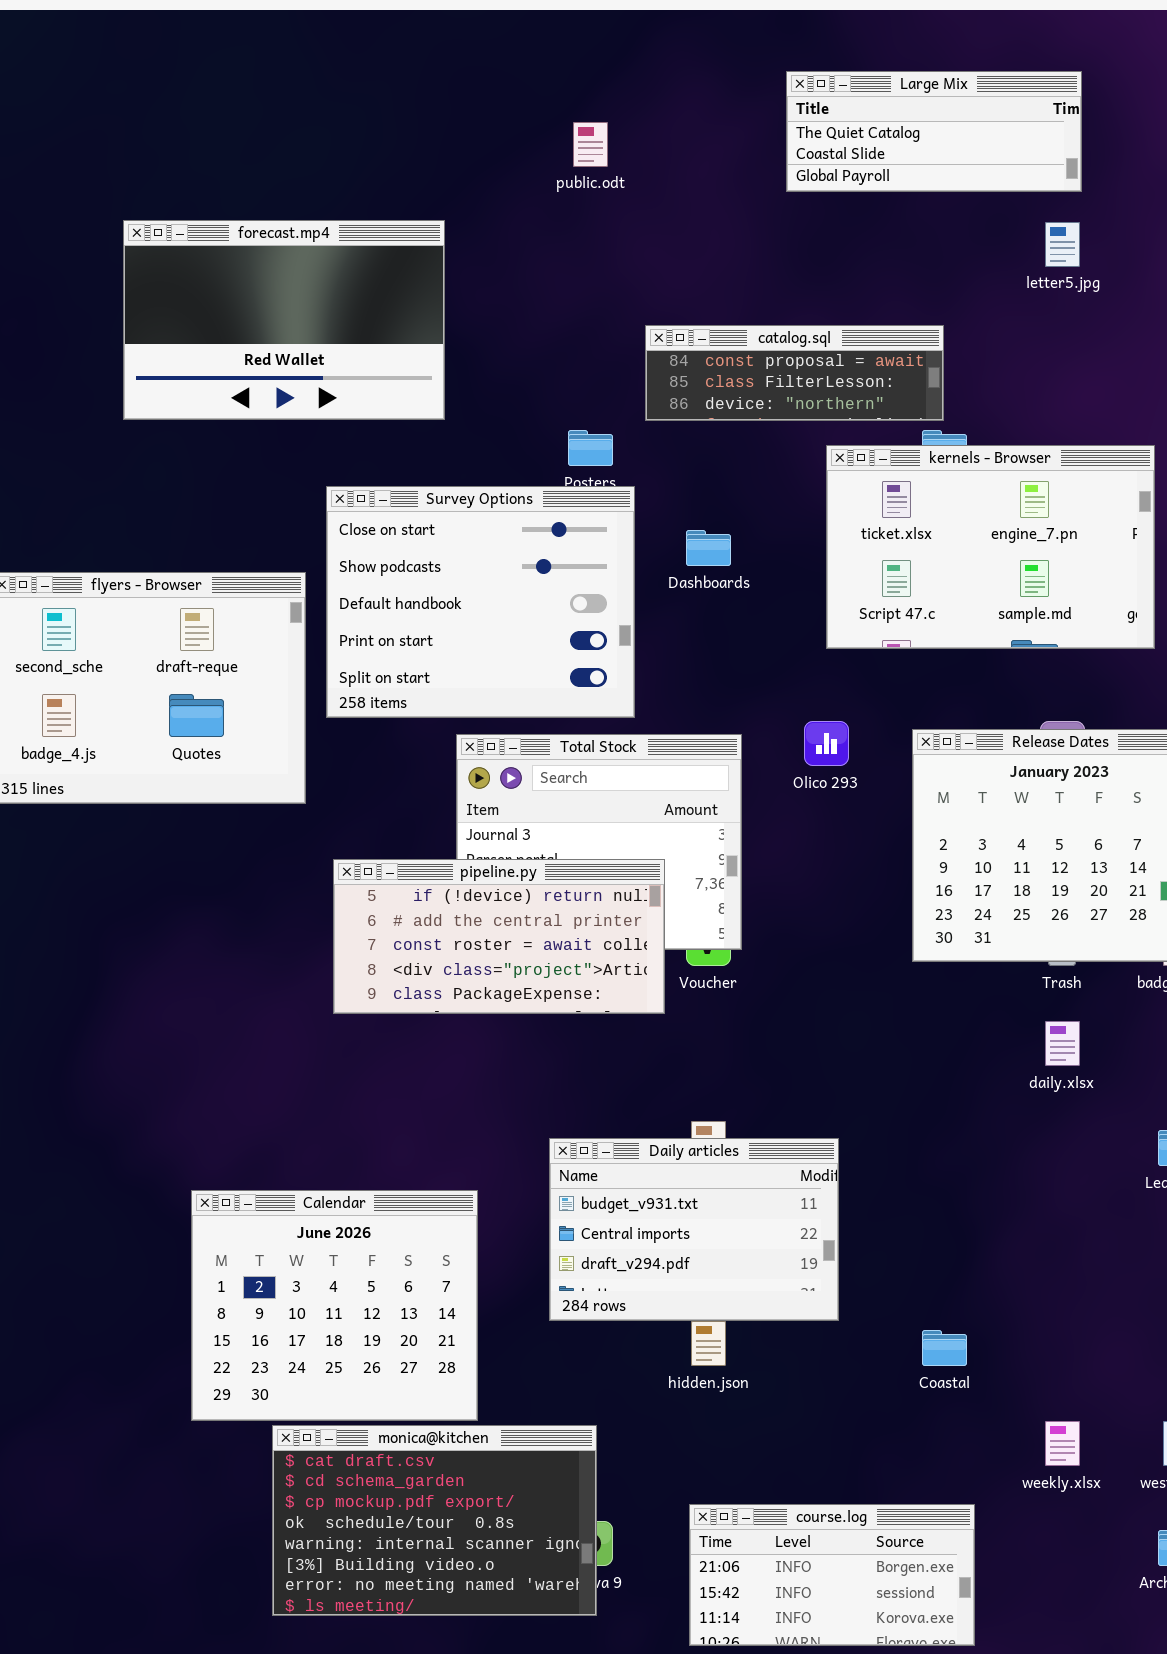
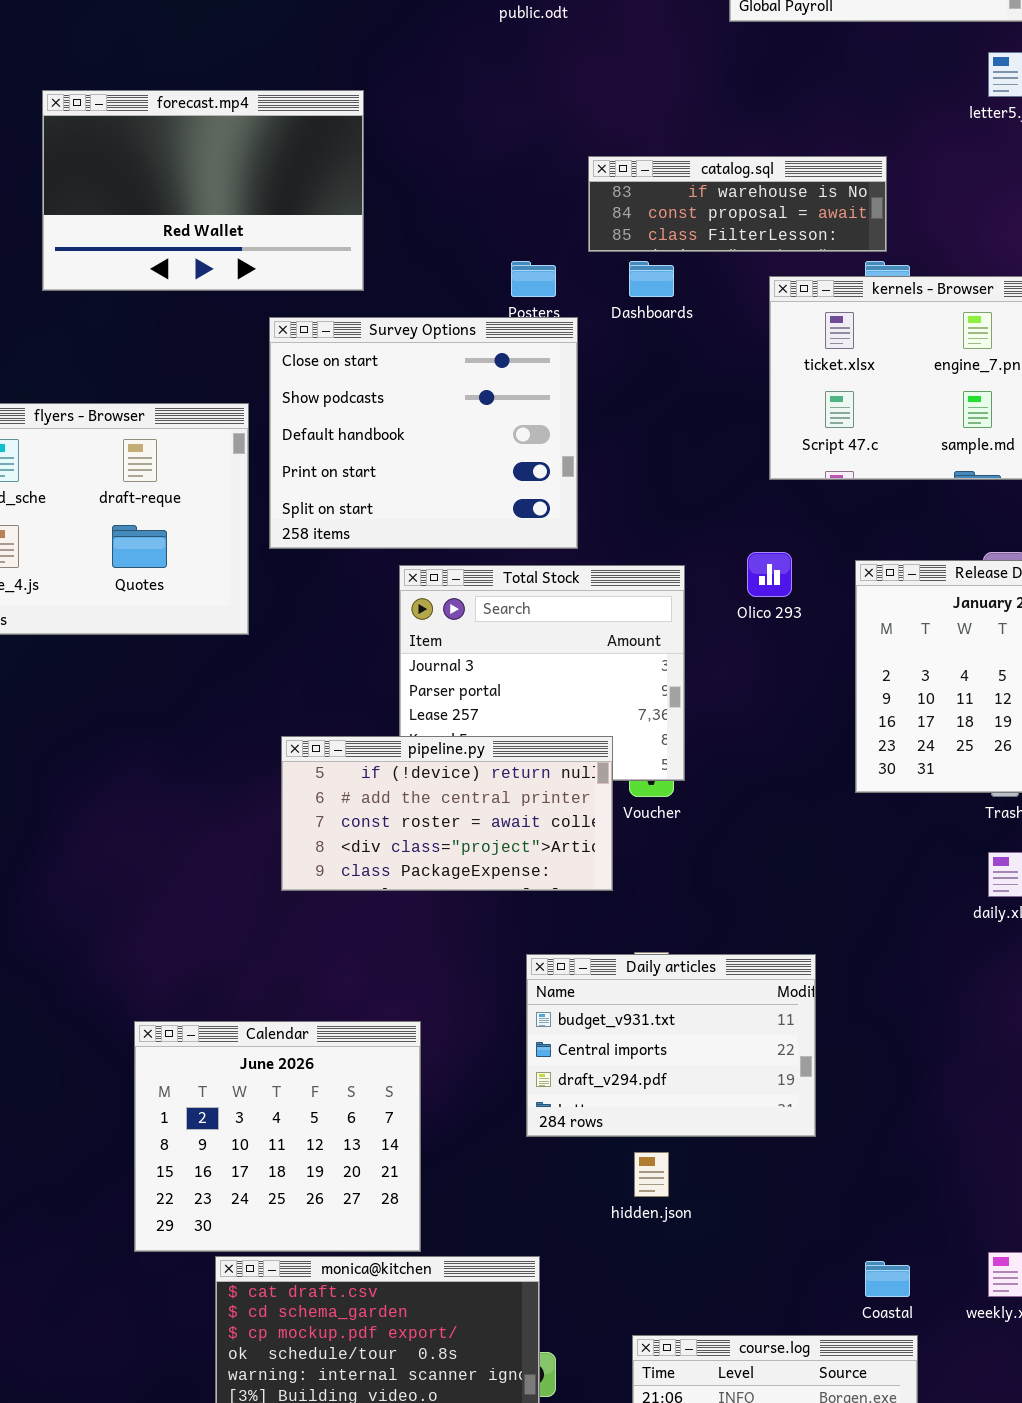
forecast.mp4: [123,220,445,420] -> [42,90,364,291], moved
catalog.sql: [645,325,944,421] -> [588,156,887,252], scrolled up 1 row
Dashboards: [686,530,731,566] -> [629,261,674,297], moved
pipeline.py: [333,859,665,1014] -> [281,736,613,891], moved
Daily articles: [549,1138,839,1321] -> [526,954,816,1137], moved
Coastal: [922,1330,967,1366] -> [865,1261,910,1297], moved

